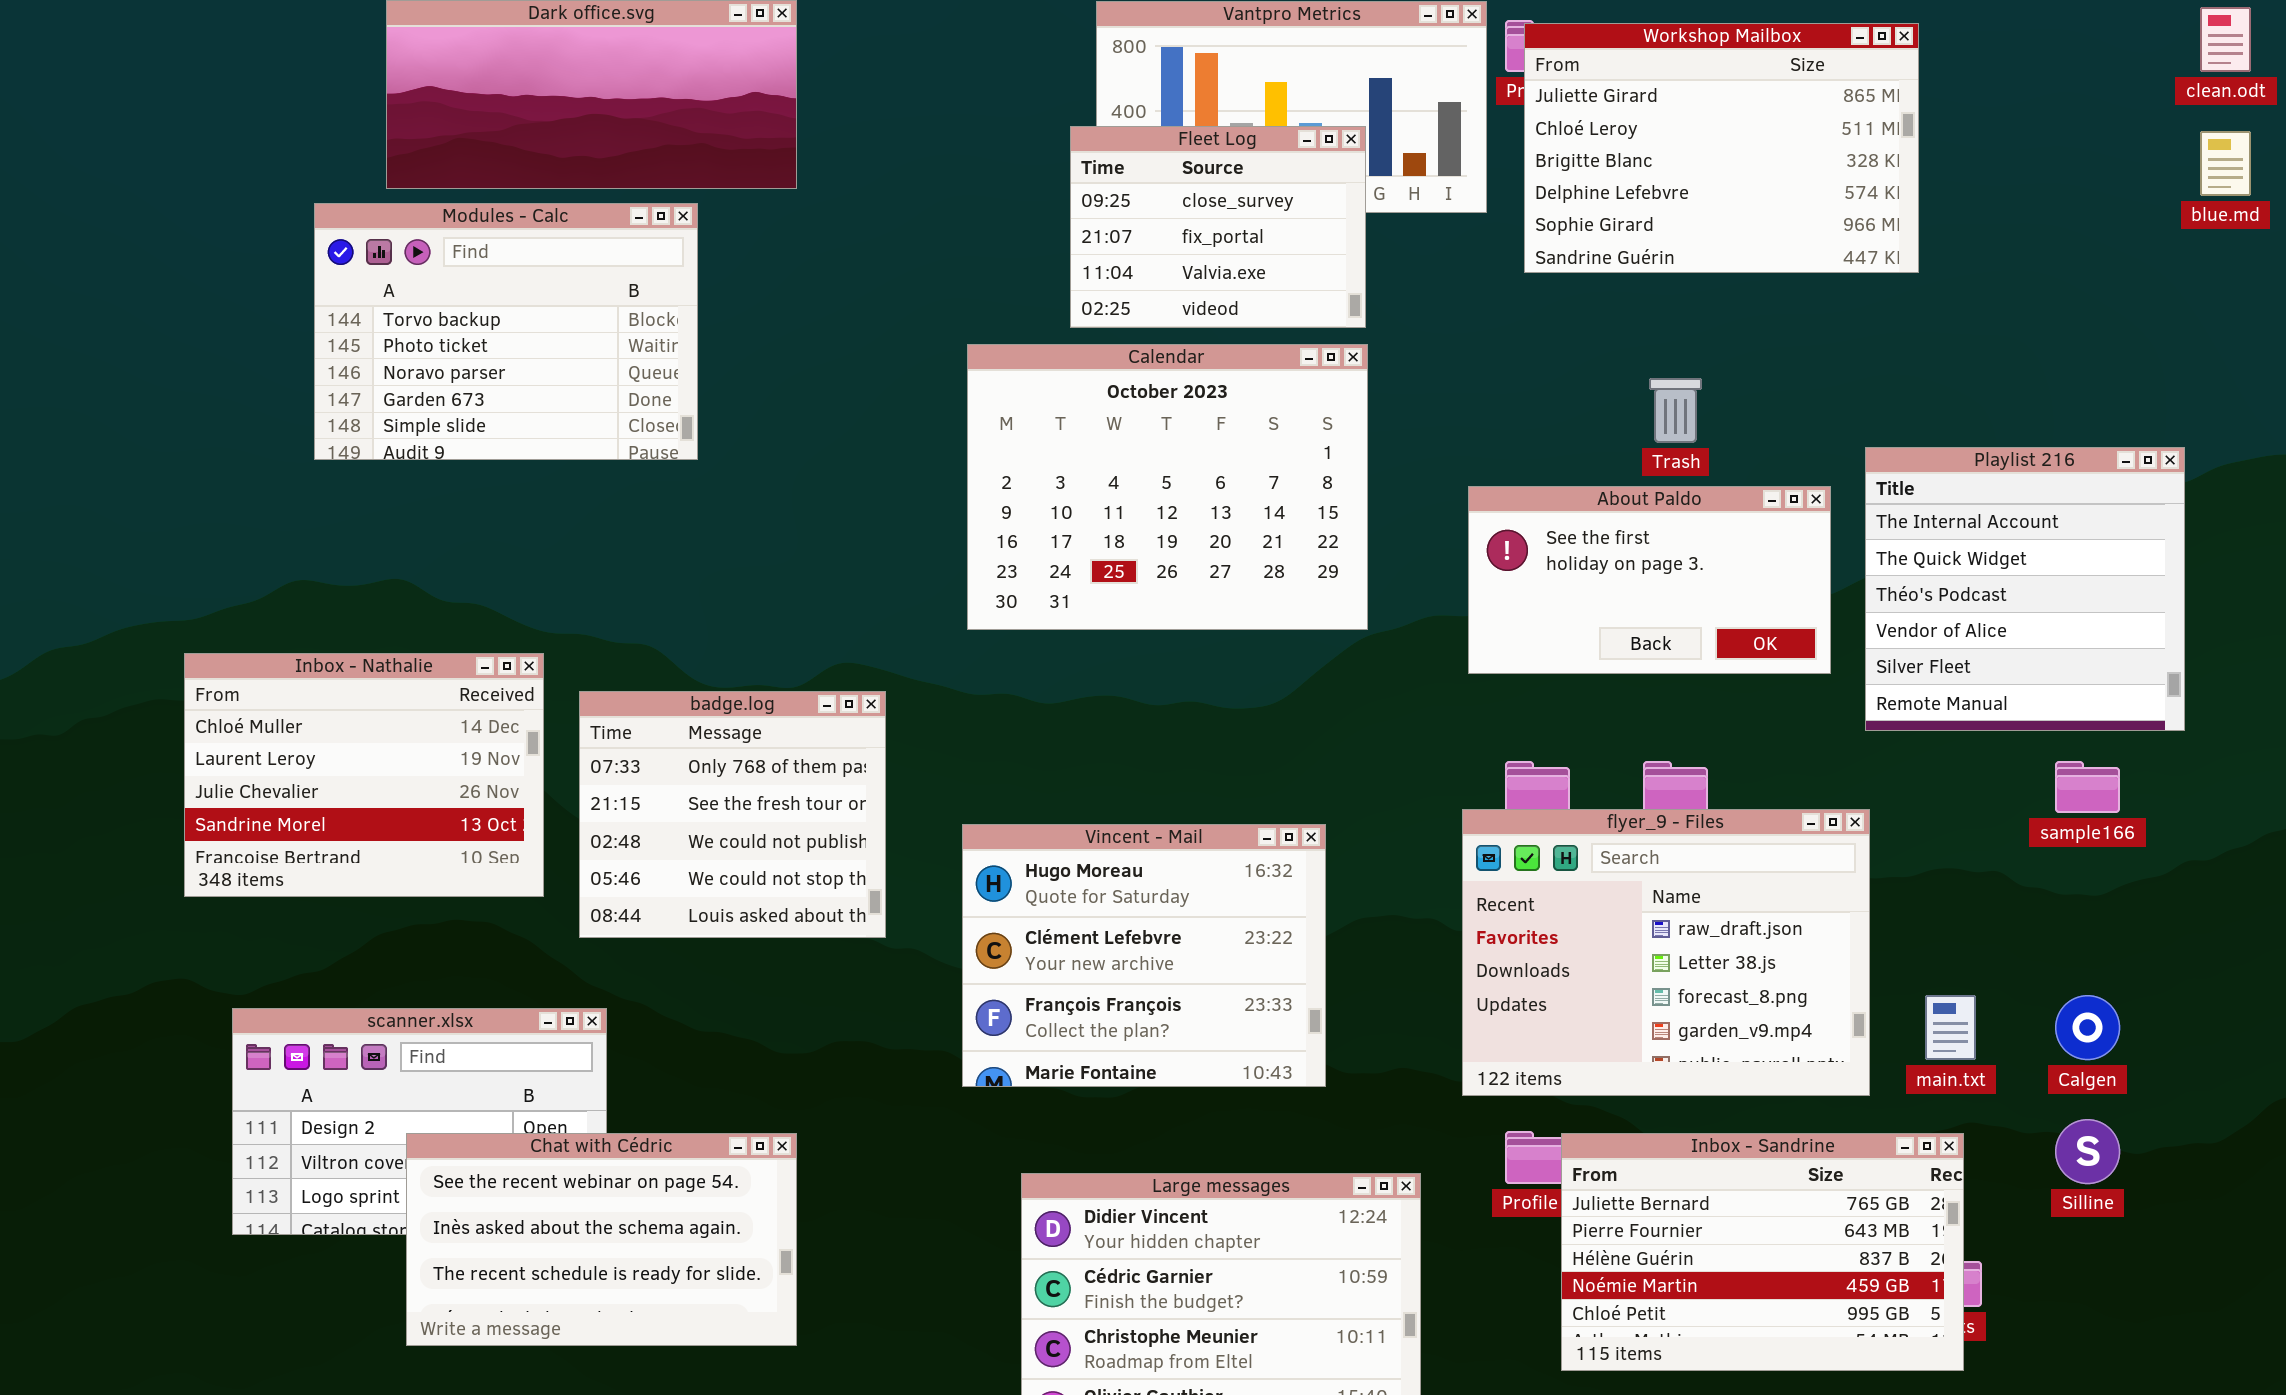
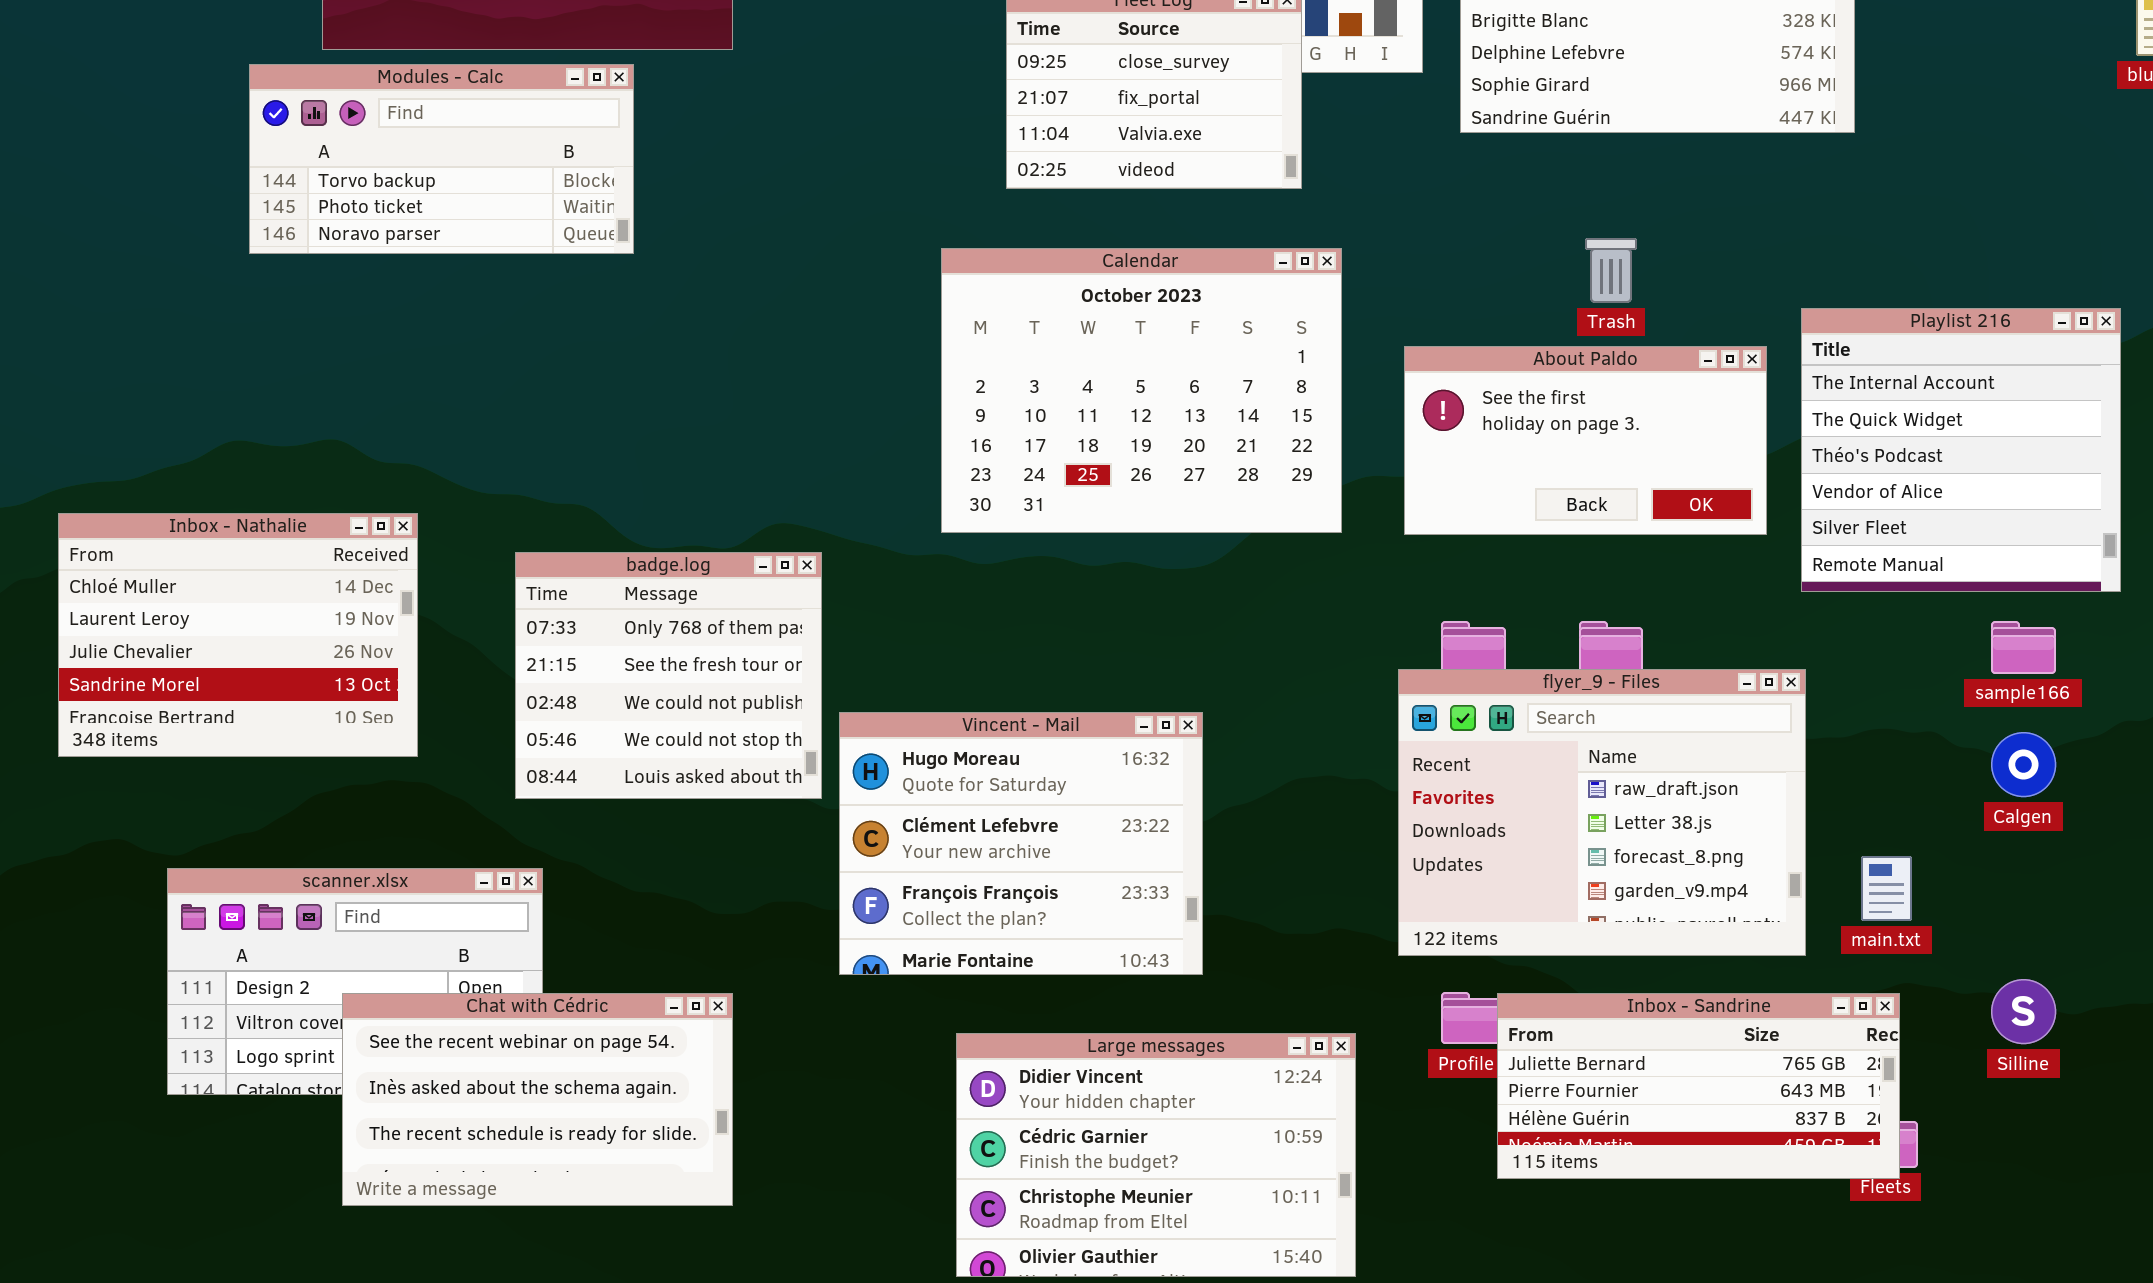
Modules - Calc: [314,203,698,460] -> [249,64,634,254], resized
Calendar: [967,344,1368,630] -> [941,248,1342,533], moved
Inbox - Nathalie: [184,653,544,897] -> [58,513,418,757], moved
Vincent - Mail: [962,824,1326,1087] -> [839,712,1203,975], moved
Calgen: [2055,995,2120,1060] -> [1991,732,2056,797], moved
Inbox - Sandrine: [1561,1133,1964,1371] -> [1497,993,1900,1179], resized

